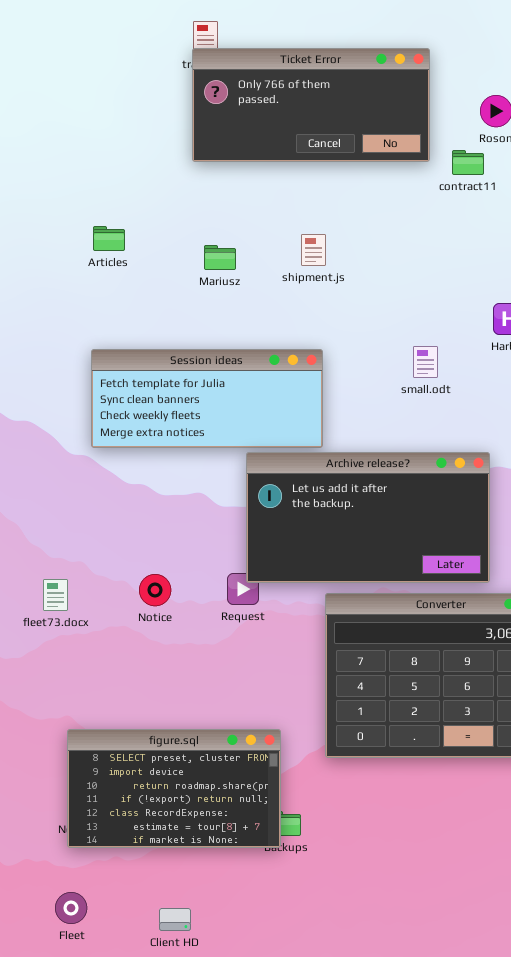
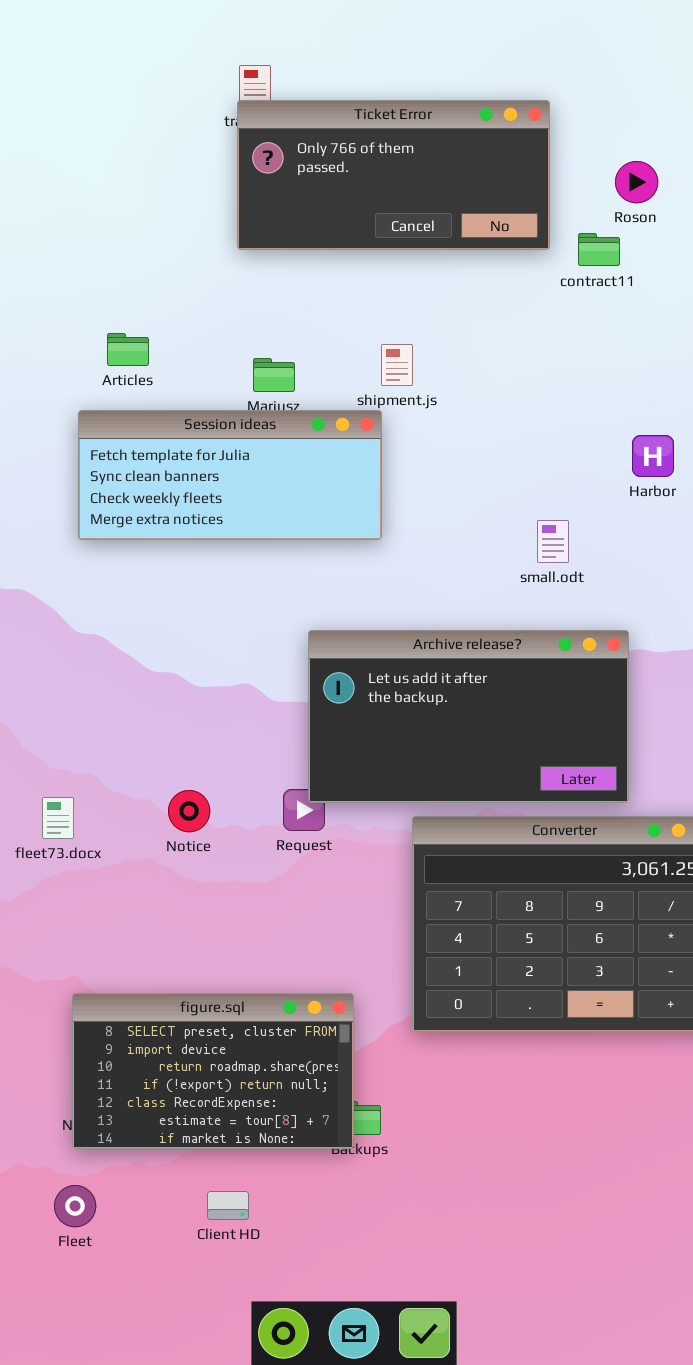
small.odt: [413,346,438,378] -> [537,520,569,563], moved
Session ideas: [91,349,323,448] -> [78,410,382,540], moved
Fleet: [55,892,87,924] -> [54,1185,96,1227], moved
Client HD: [159,908,191,931] -> [207,1191,249,1220], moved

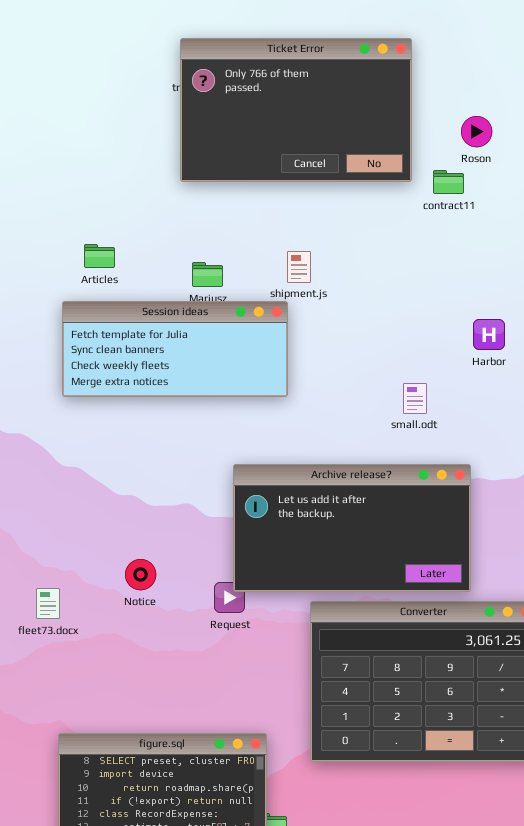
Ticket Error: [237,100,550,250] -> [180,38,412,182], resized
Notice: [168,790,210,832] -> [125,559,156,590], moved

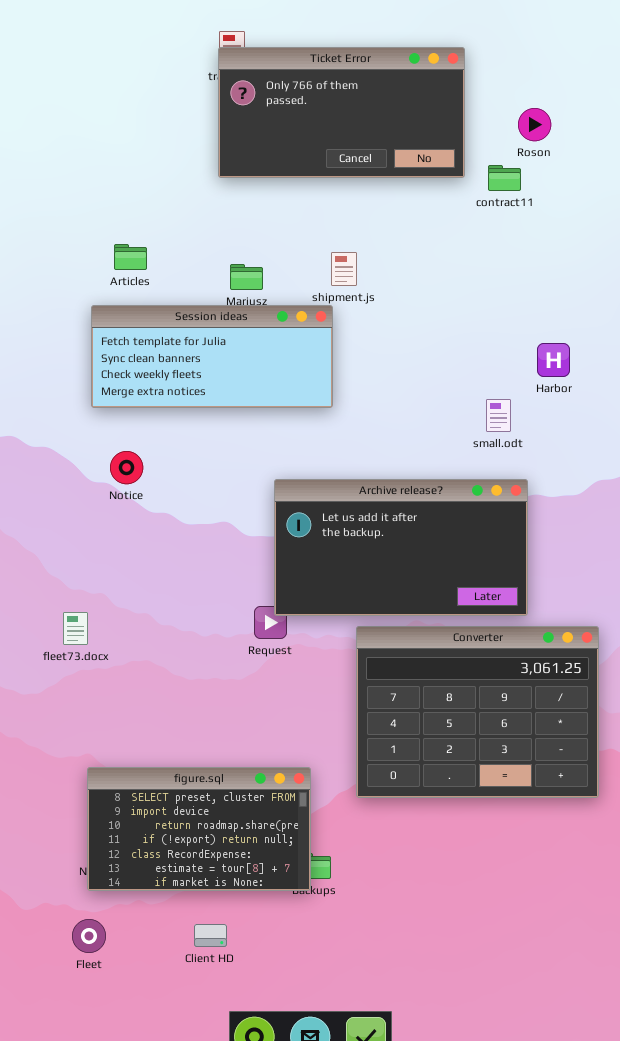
Ticket Error: [180,38,412,182] -> [218,47,465,178], resized
Harbor: [473,319,505,350] -> [537,343,570,377], moved
small.odt: [403,383,427,414] -> [486,399,511,432], moved
Notice: [125,559,156,590] -> [110,451,143,484], moved

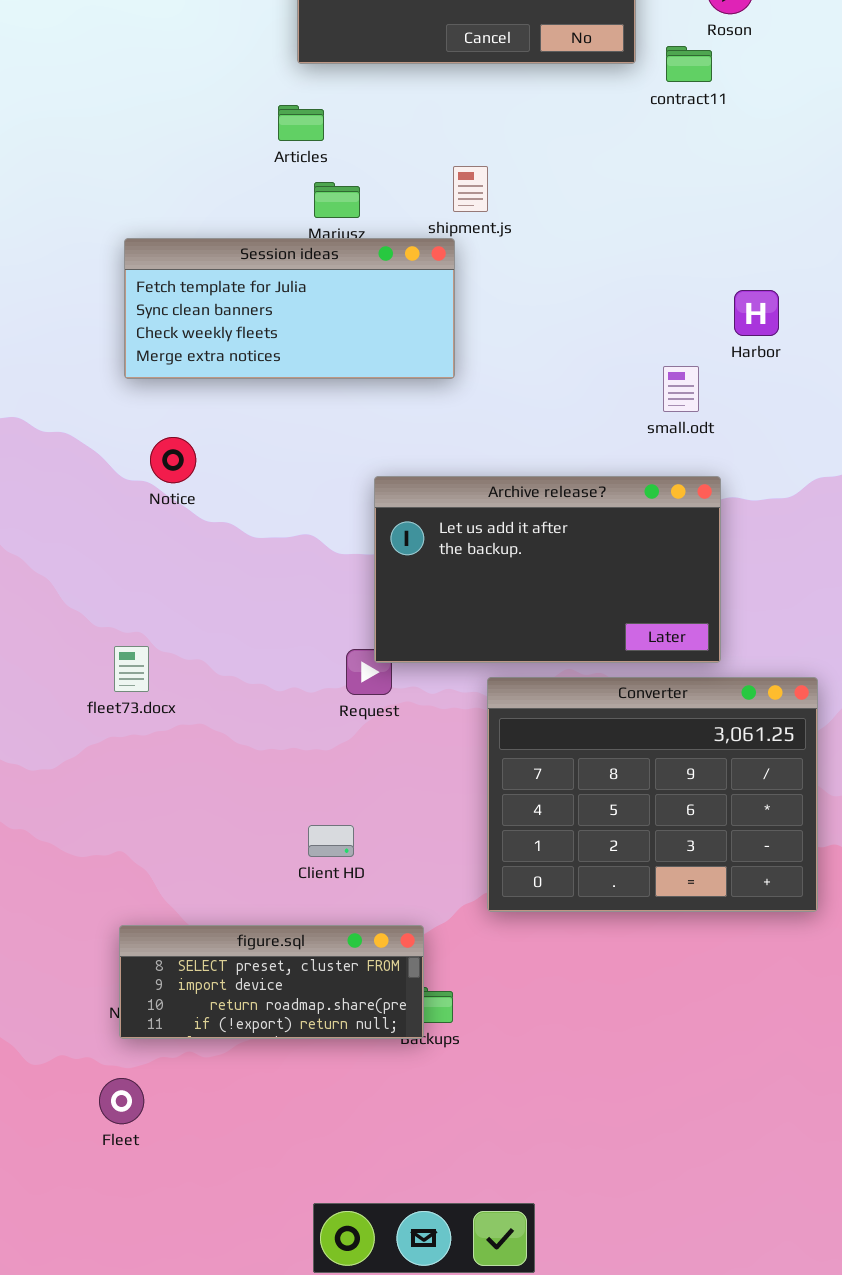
Articles: [114,244,147,270] -> [278,105,324,141], moved
fleet73.docx: [63,612,88,645] -> [114,646,149,692], moved
figure.sql: [87,767,311,891] -> [119,925,424,1039], resized
Client HD: [194,924,227,947] -> [308,825,354,857], moved

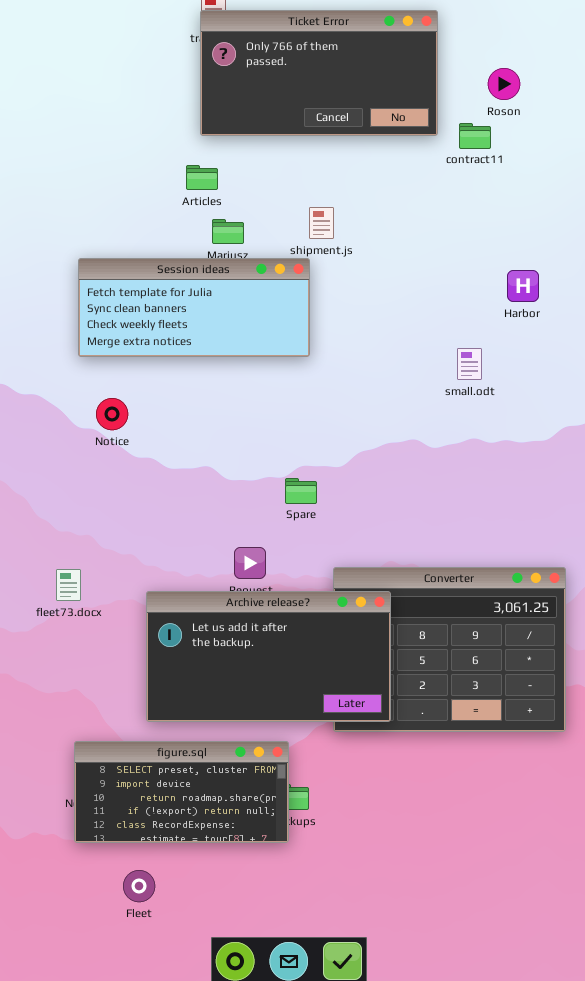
Harbor: [734,290,779,336] -> [507,270,539,302], moved
Archive release?: [374,476,721,663] -> [146,591,391,722], moved
fleet73.docx: [114,646,149,692] -> [56,569,81,601], moved
figure.sql: [119,925,424,1039] -> [74,741,289,843], resized
Fleet: [99,1078,144,1124] -> [123,870,155,902], moved

